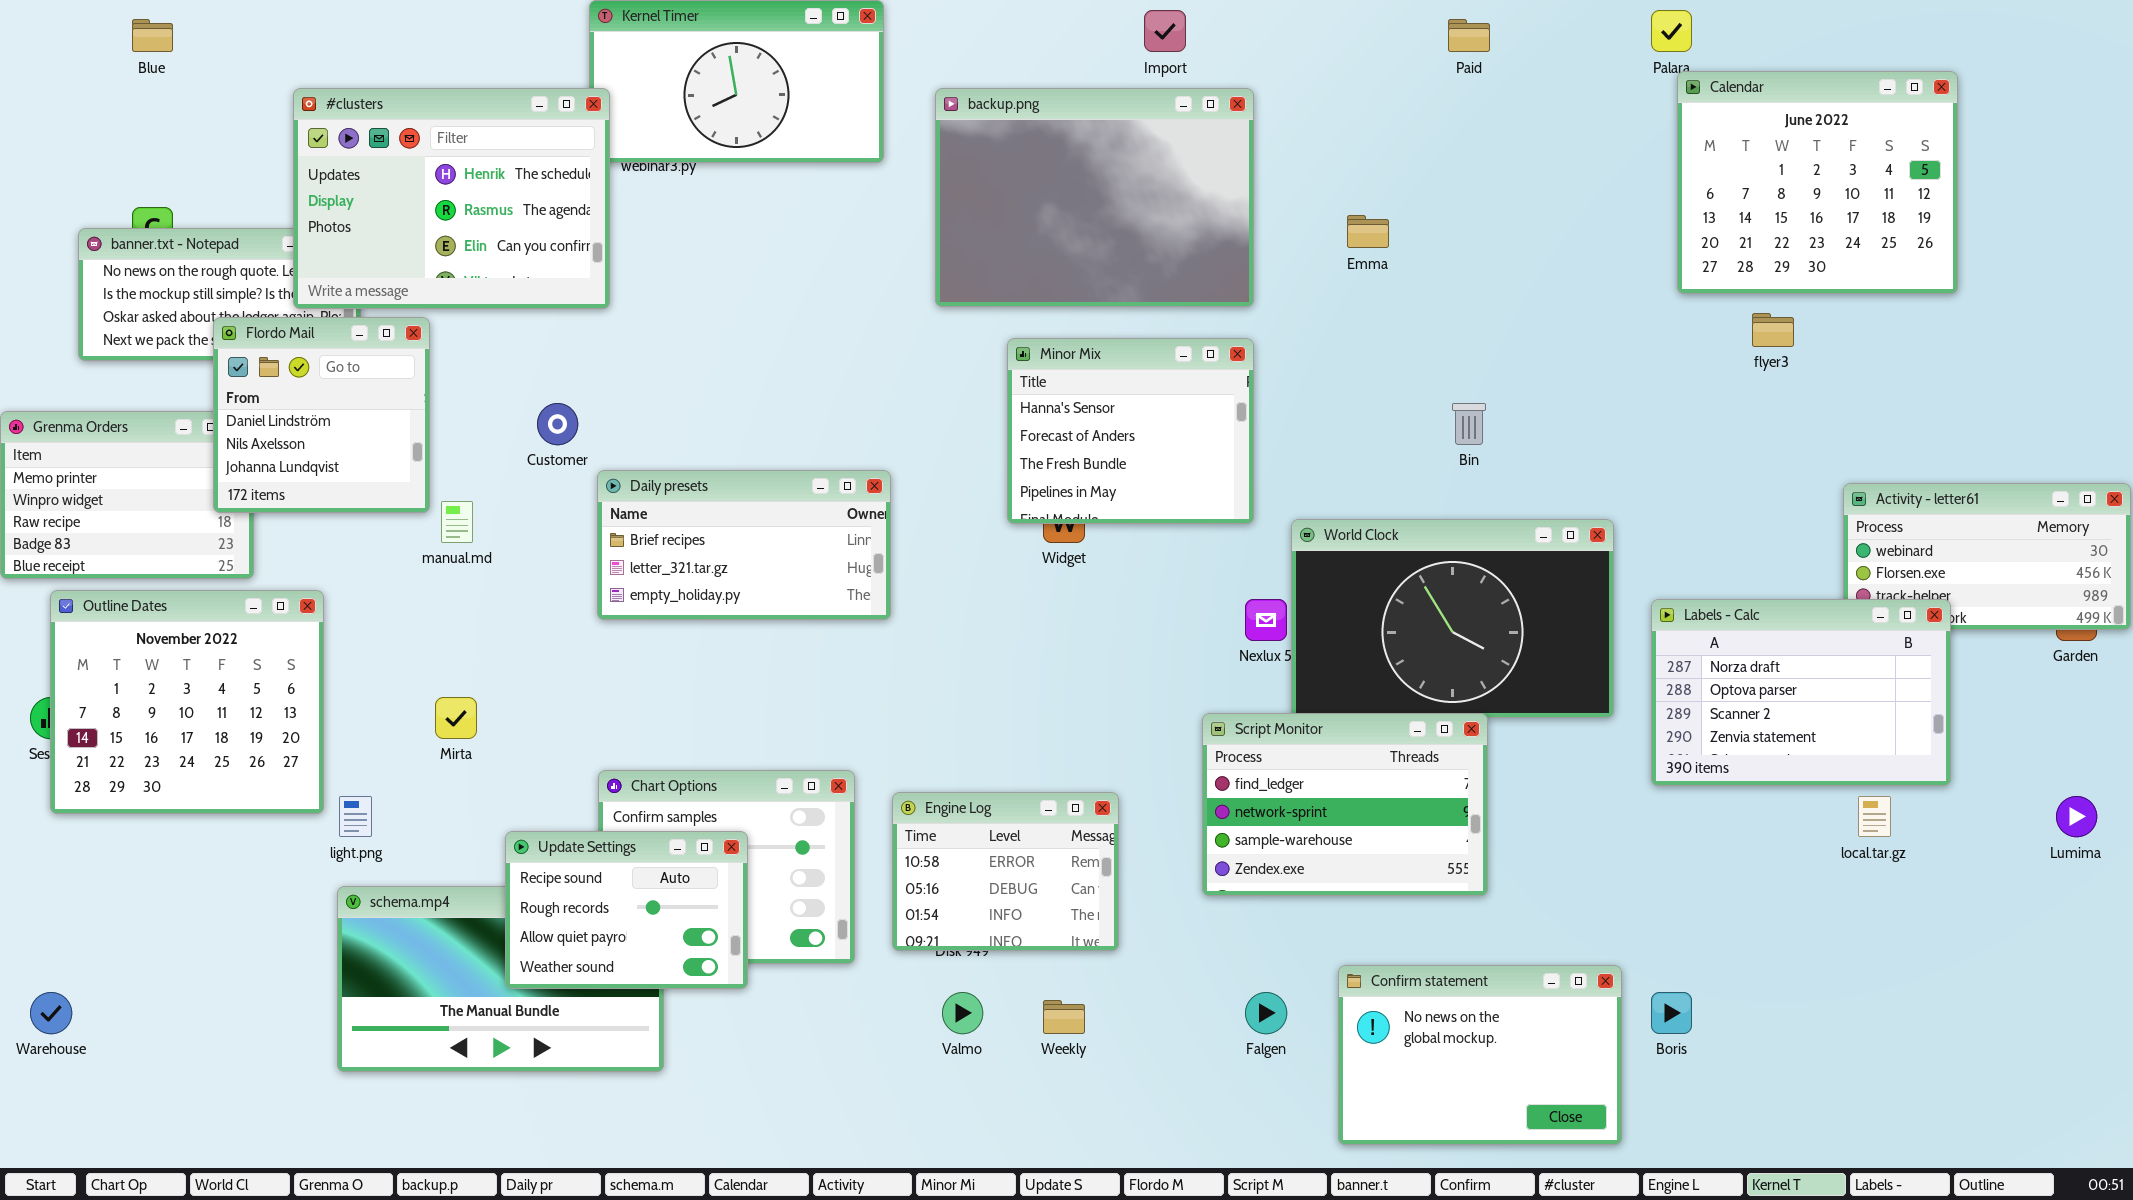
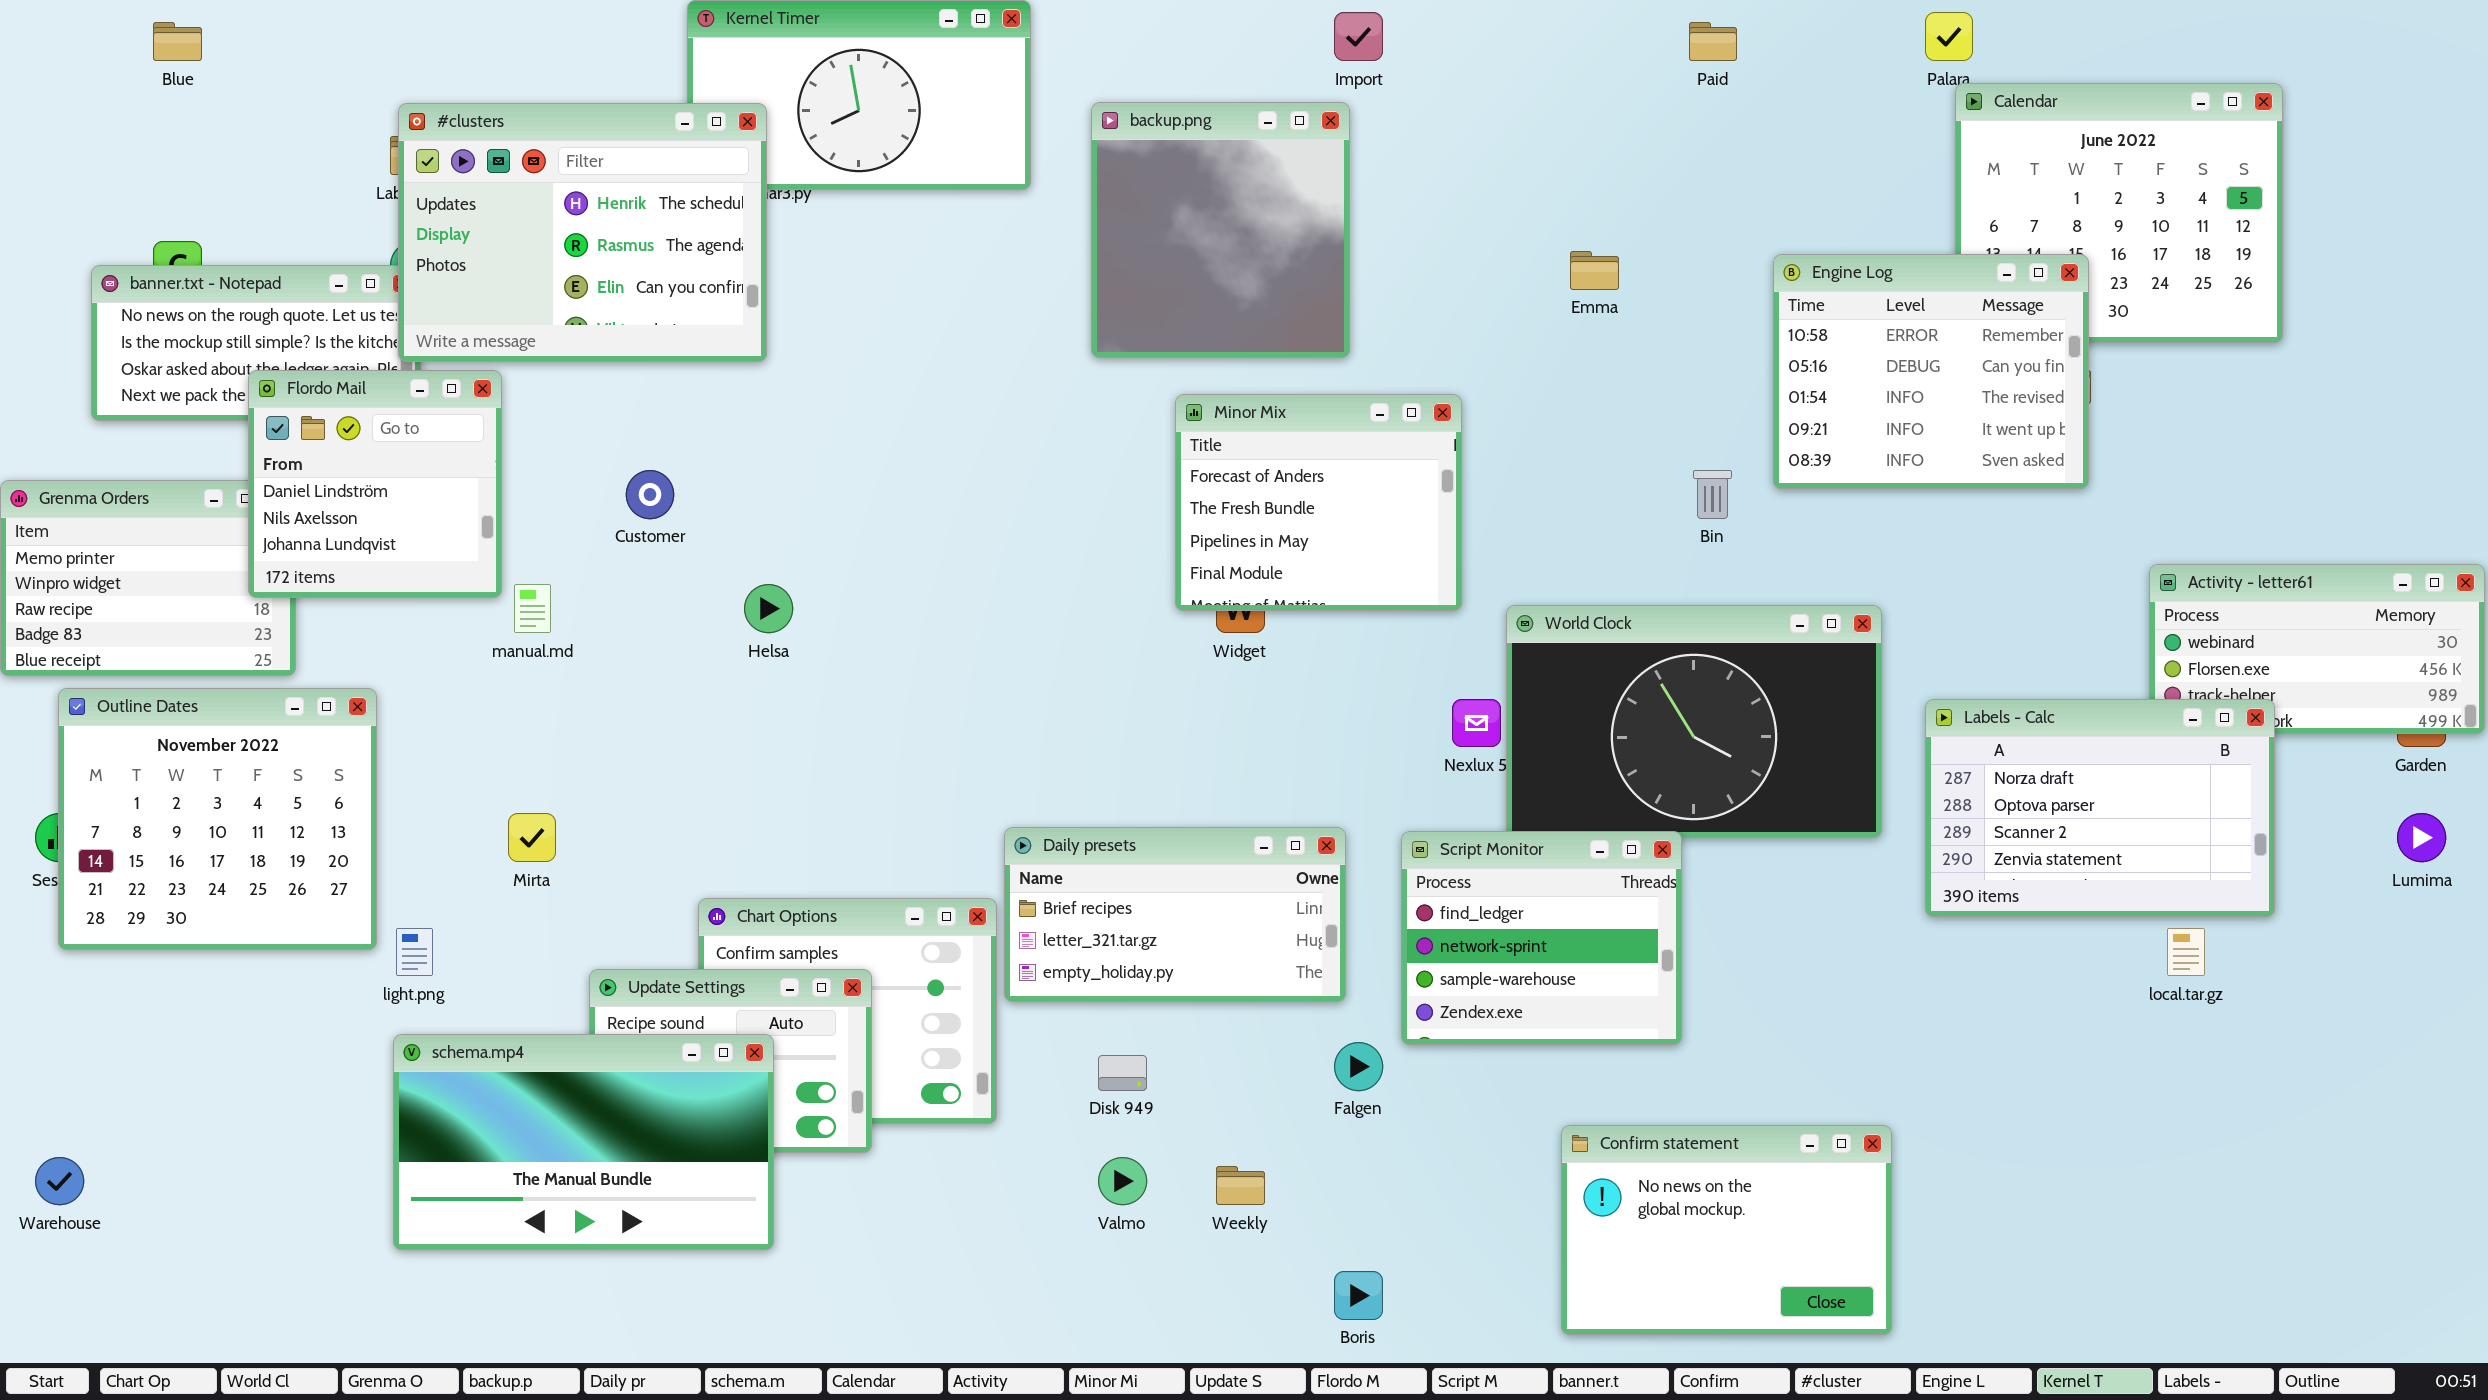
#clusters: [293,88,610,309] -> [398,103,767,362], moved
backup.png: [935,88,1254,307] -> [1091,102,1350,358], resized
Minor Mix: [1007,338,1254,524] -> [1175,394,1462,611], scrolled down 1 row
Daily presets: [597,470,891,620] -> [1004,827,1346,1002], moved
Script Monitor: [1202,713,1488,896] -> [1401,831,1682,1045], resized
Engine Log: [892,792,1119,951] -> [1773,254,2089,489], moved, resized
Lumima: [2056,796,2097,837] -> [2397,813,2446,862], moved
schema.mp4: [337,886,664,1072] -> [393,1034,774,1250], raised
Falgen: [1245,992,1287,1034] -> [1334,1042,1383,1091], moved
Boris: [1651,992,1692,1034] -> [1334,1271,1383,1320], moved

